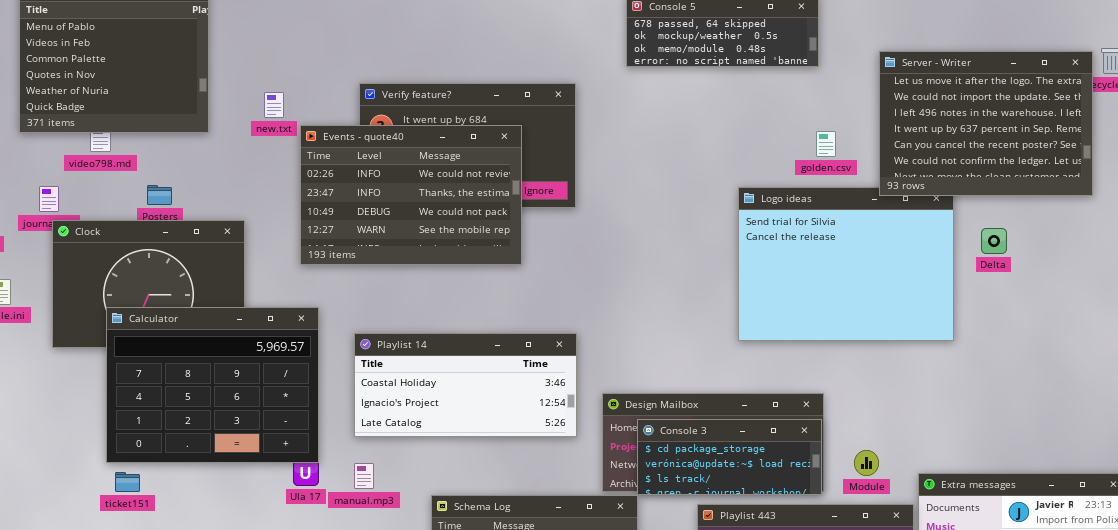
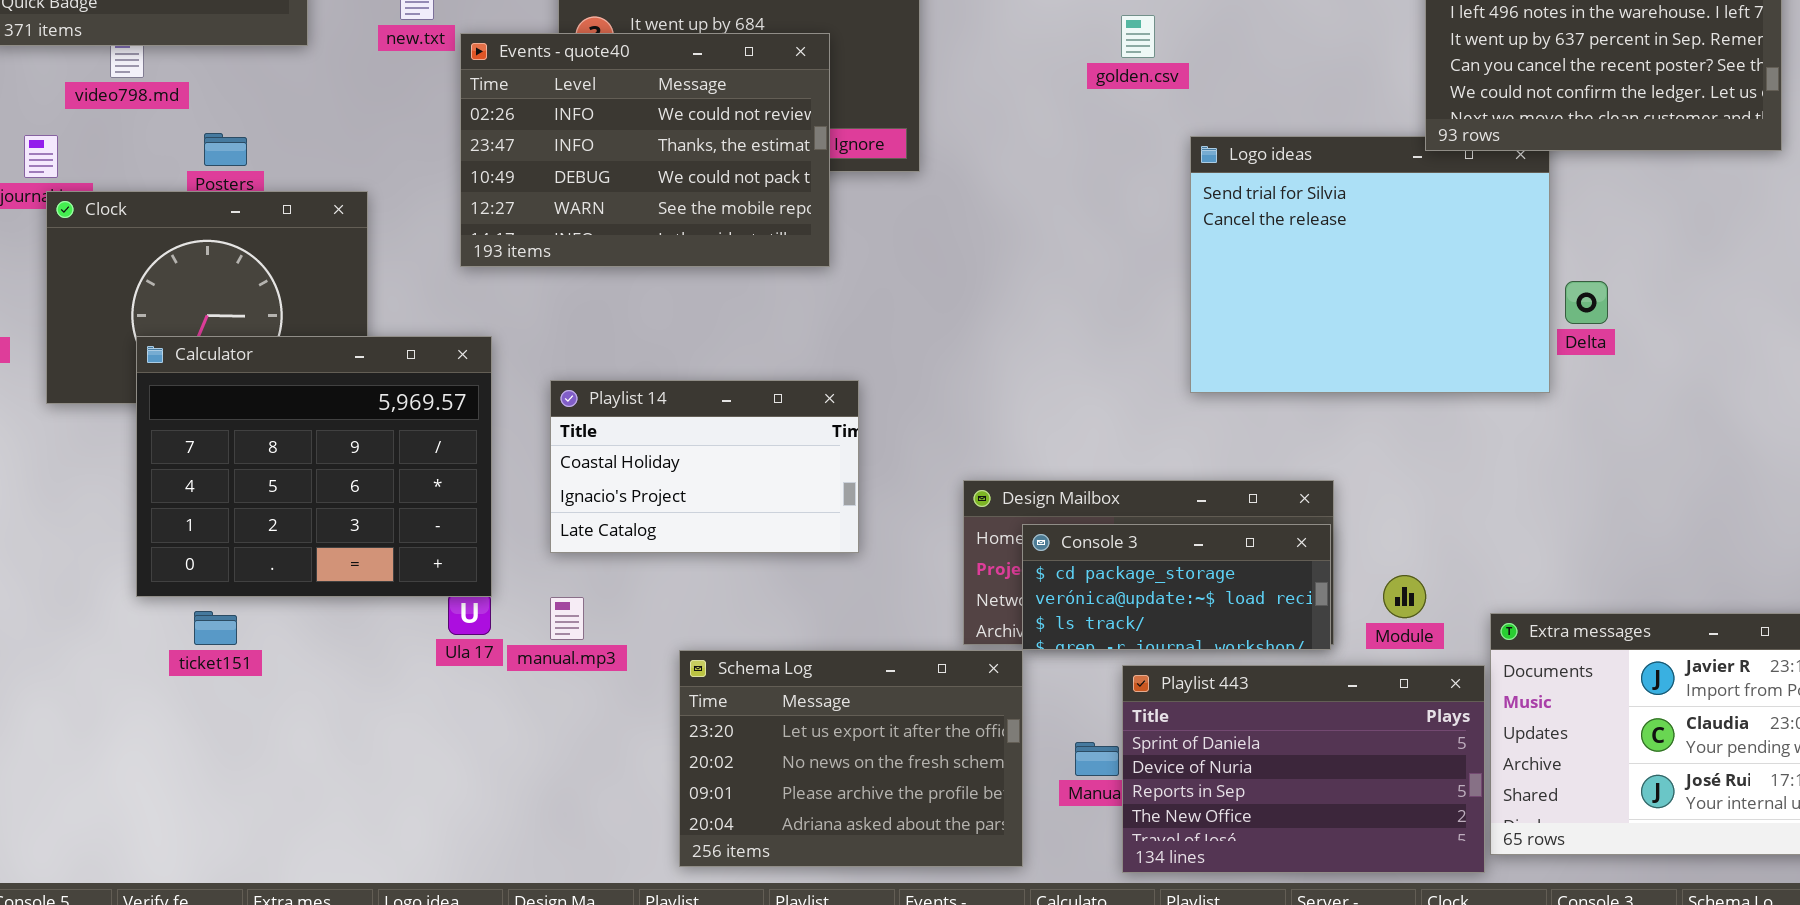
golden.csv: [816,131,836,157] -> [1121,15,1155,58], moved
Delta: [981,228,1007,254] -> [1565,281,1608,324], moved
Playlist 14: [354,333,577,437] -> [550,380,859,553], resized
ticket151: [115,472,140,492] -> [194,611,237,645], moved

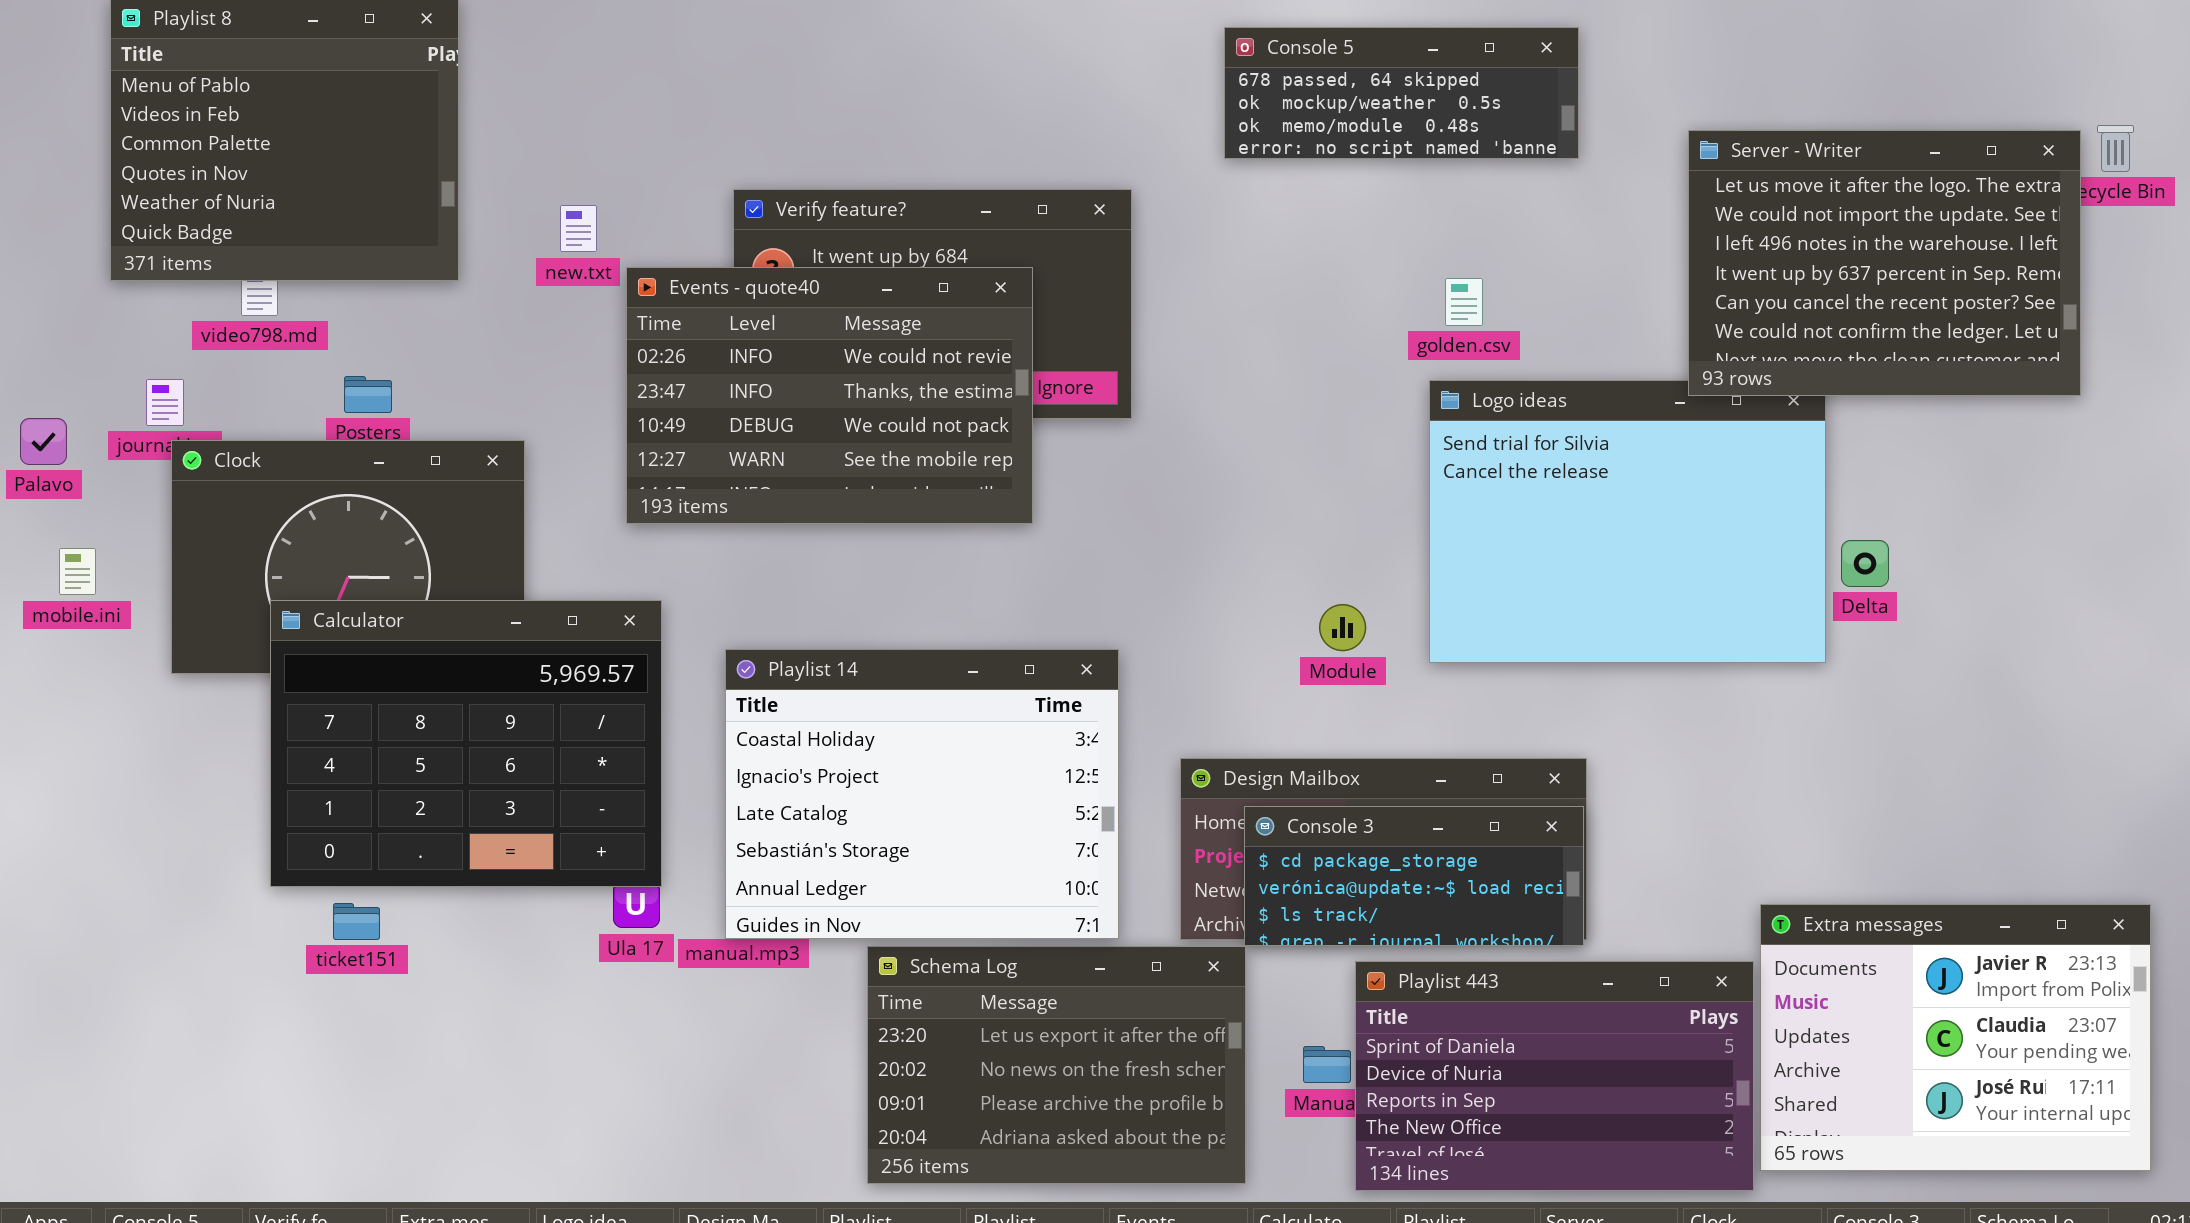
golden.csv: [1121,15,1155,58] -> [1445,278,1483,326], moved
Playlist 14: [550,380,859,553] -> [725,649,1119,939], resized
Module: [1383,575,1426,618] -> [1319,604,1366,651], moved

